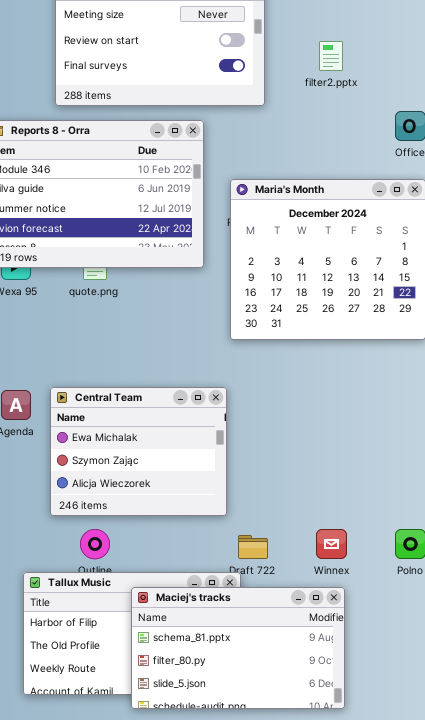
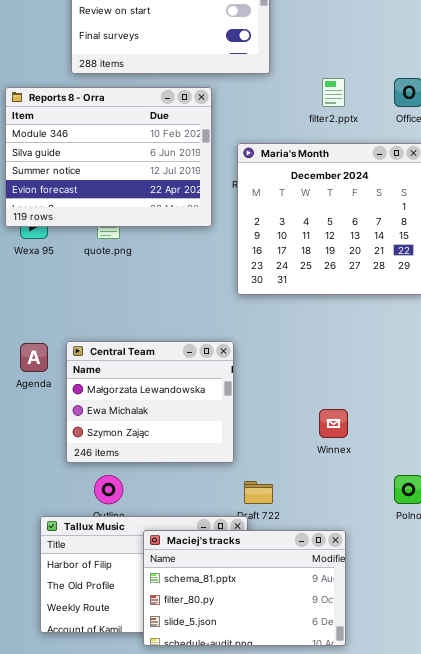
filter2.pptx: [319,41,343,71] -> [322,78,345,107], moved
Central Team: [50,387,227,516] -> [66,341,234,463], scrolled up 1 row
Winnex: [316,529,347,559] -> [319,409,348,438], moved

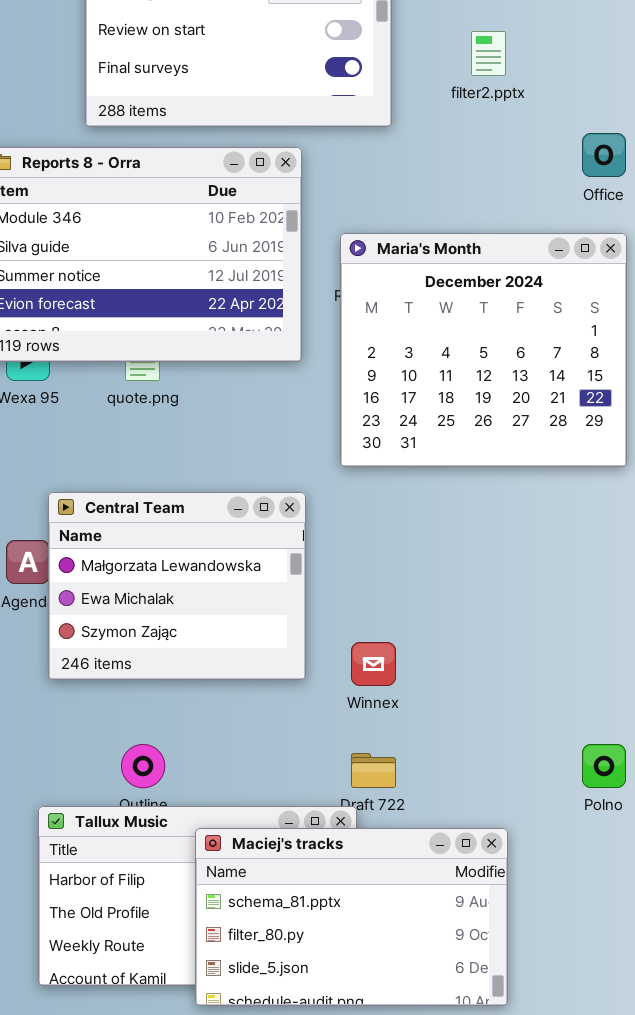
filter2.pptx: [322,78,345,107] -> [471,31,506,76], moved
Central Team: [66,341,234,463] -> [48,492,306,680], moved
Winnex: [319,409,348,438] -> [351,642,396,686], moved

